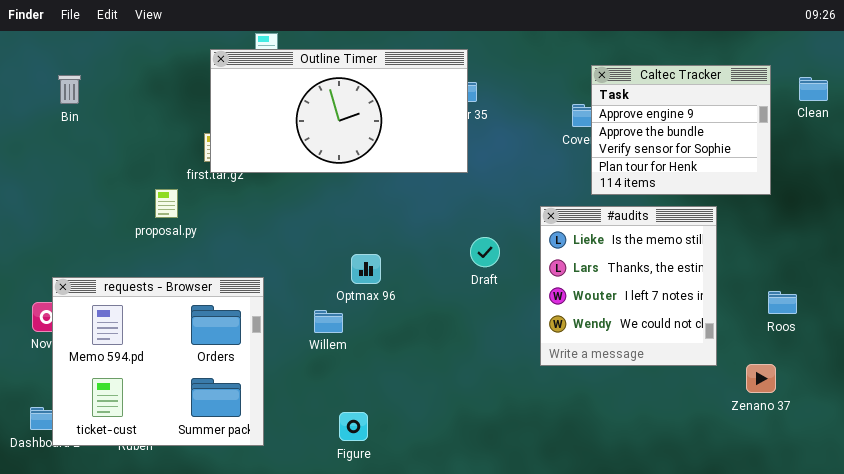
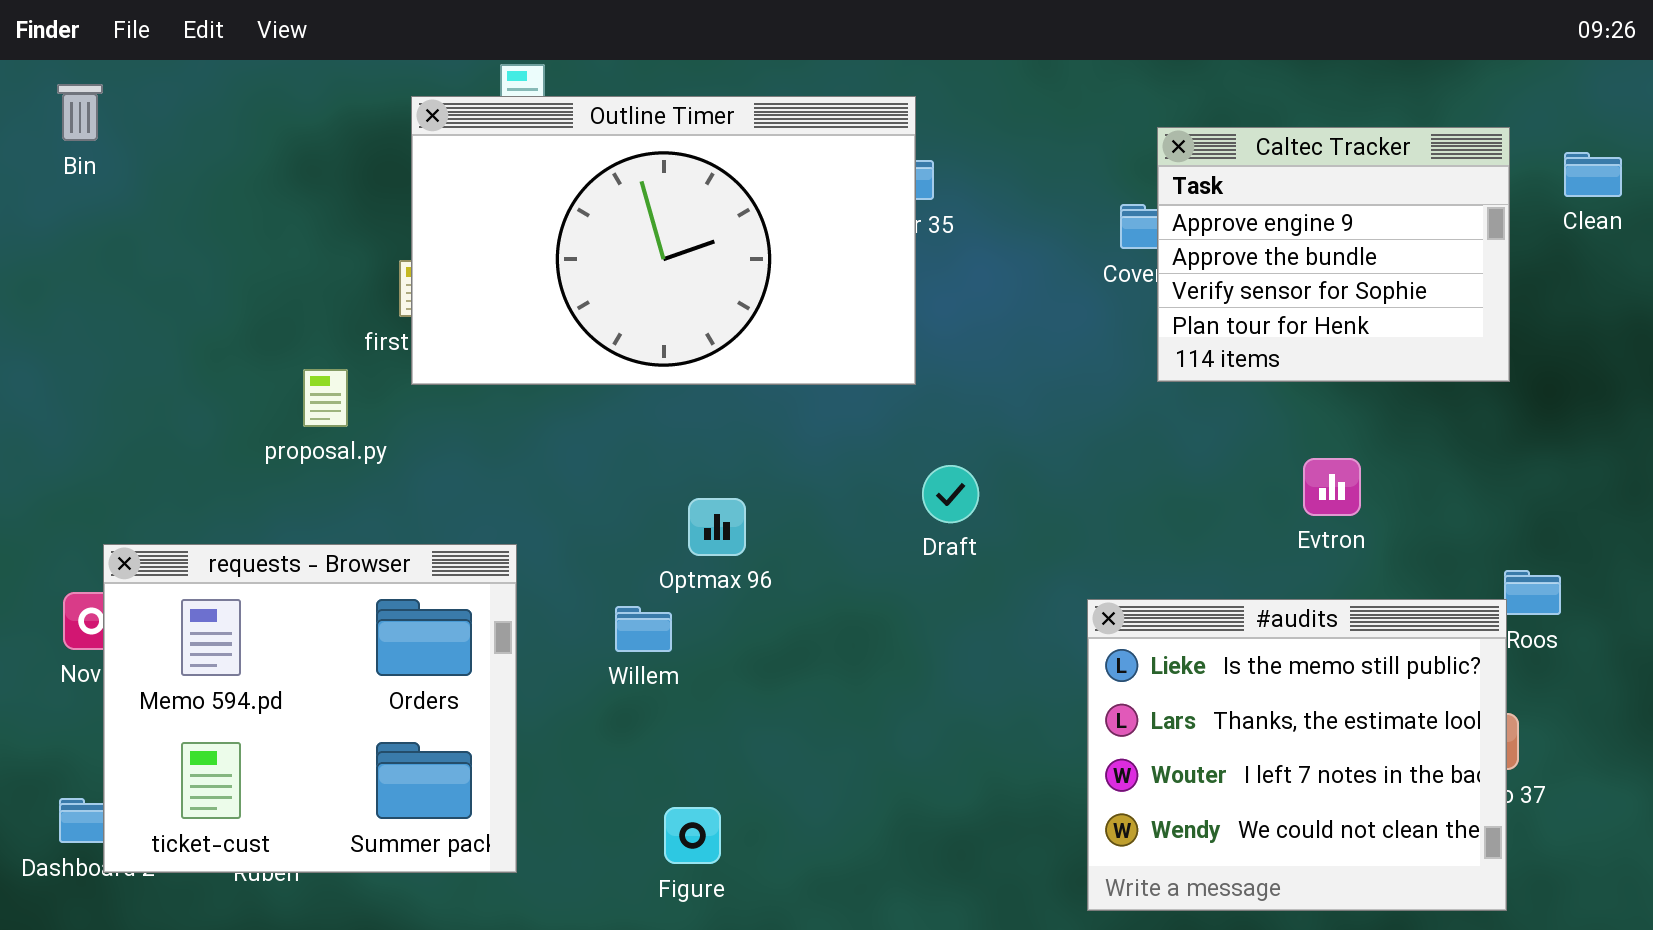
Outline Timer: [210,49,468,173] -> [411,96,916,385], resized
Bin: [58,75,81,104] -> [57,84,103,141], moved
#audits: [540,206,717,366] -> [1087,599,1507,911], moved, resized

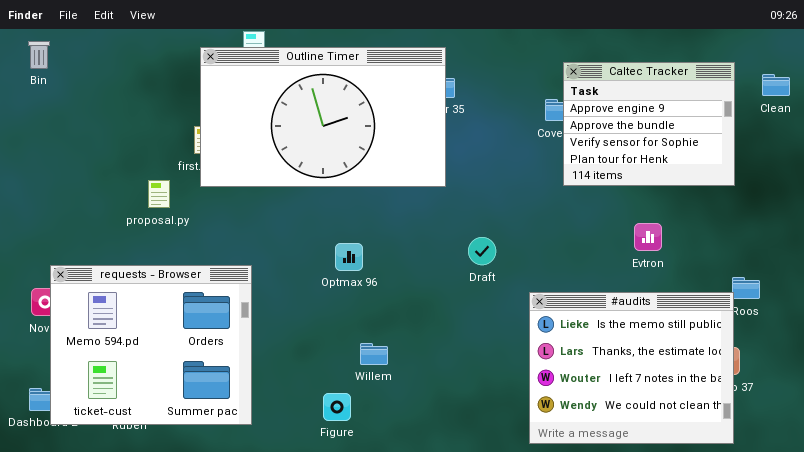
Draft: [922,465,979,523] -> [468,237,496,265], moved
Willem: [615,606,672,652] -> [360,343,388,365], moved

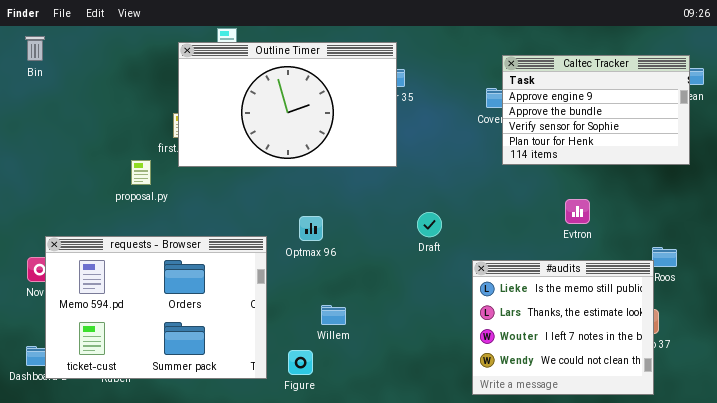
Caltec Tracker: [563,62,735,186] -> [502,55,690,165], resized
requests - Browser: [50,265,252,425] -> [45,236,267,379], resized

